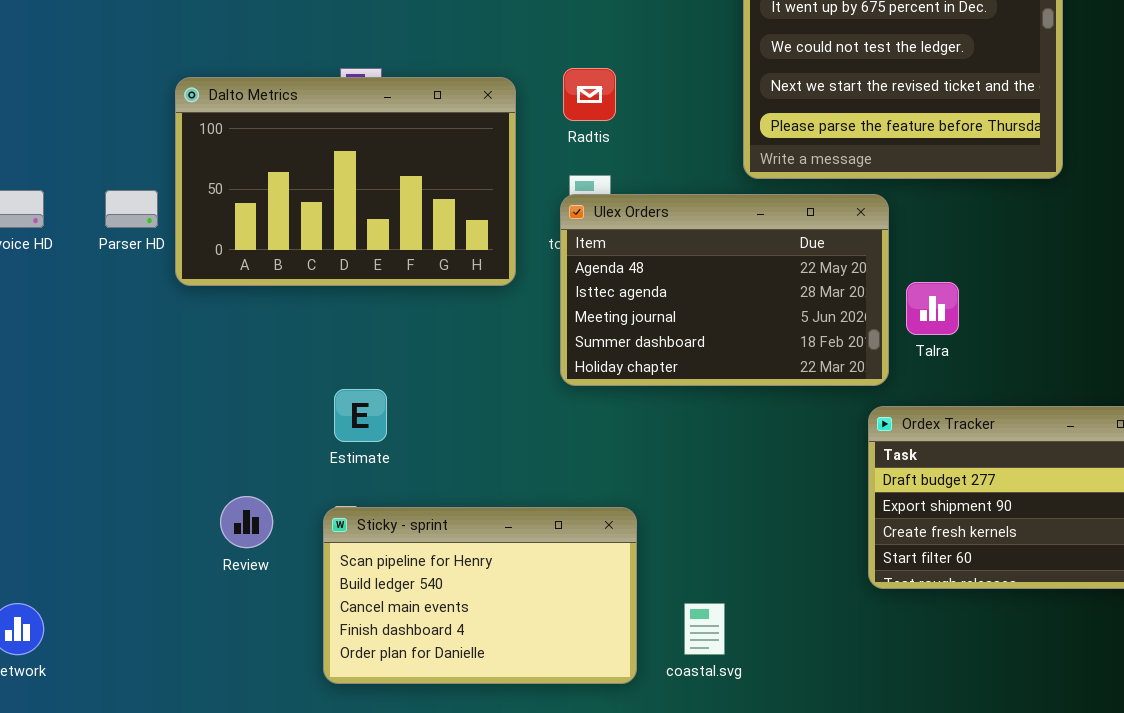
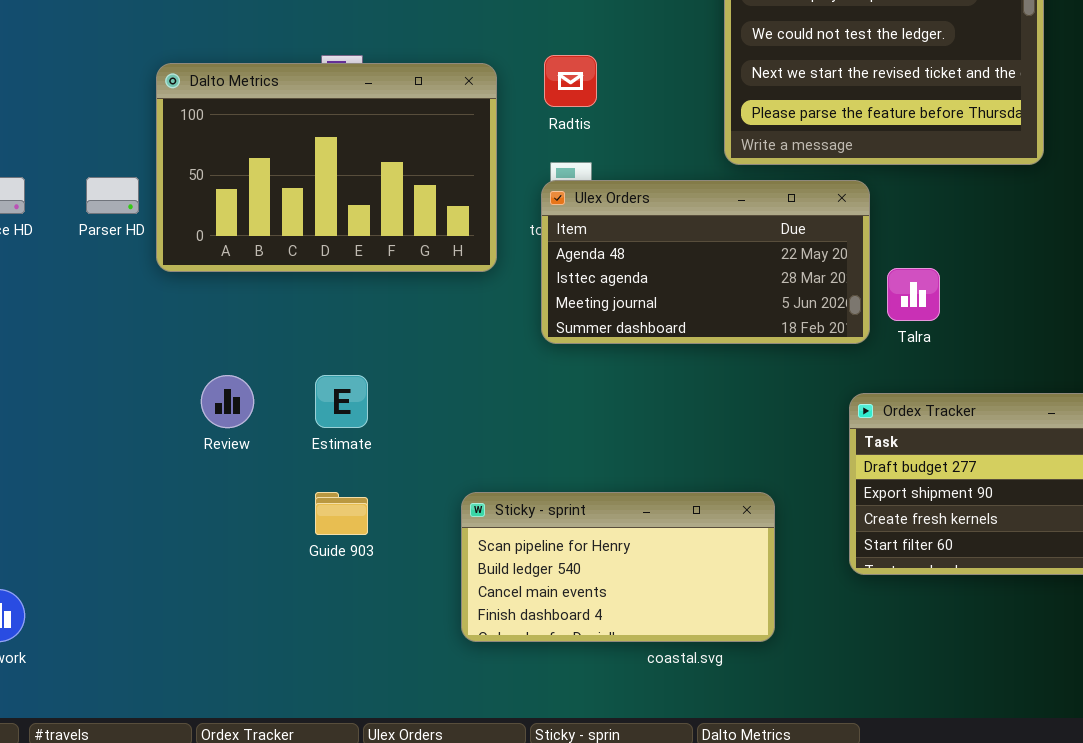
Ulex Orders: [560,194,889,386] -> [541,180,870,344], resized
Review: [220,496,273,548] -> [201,375,254,428], moved
Sticky - sprint: [323,507,637,684] -> [461,492,775,642], moved, resized

